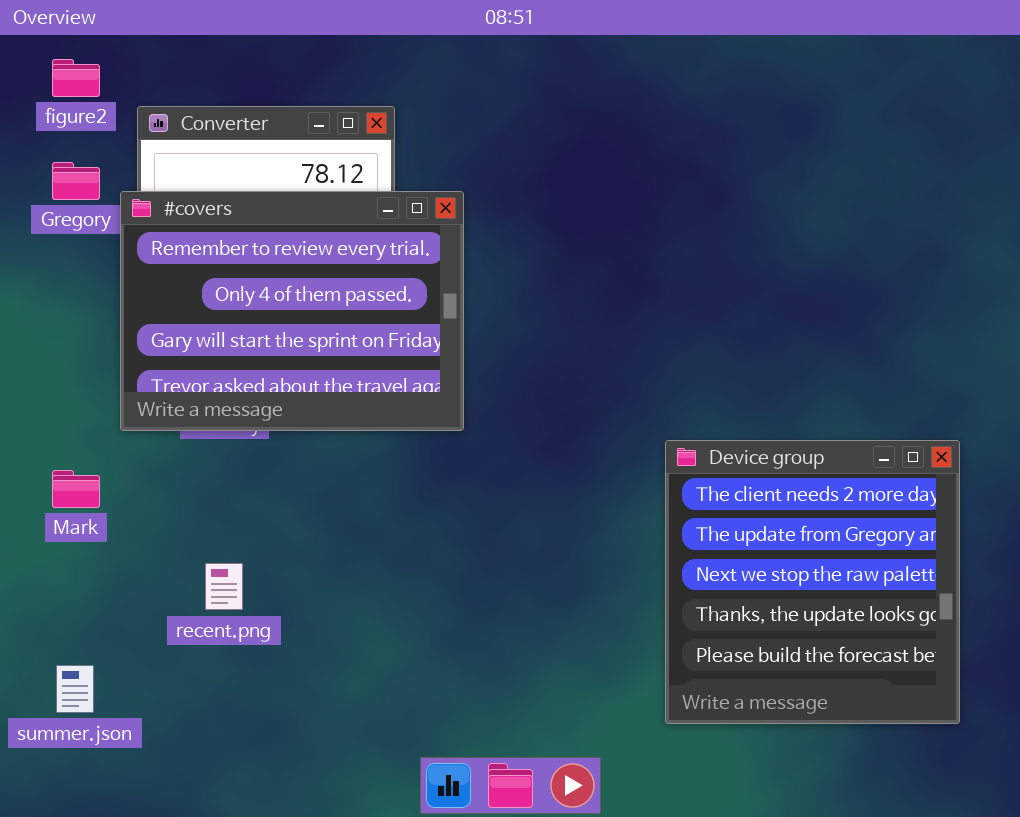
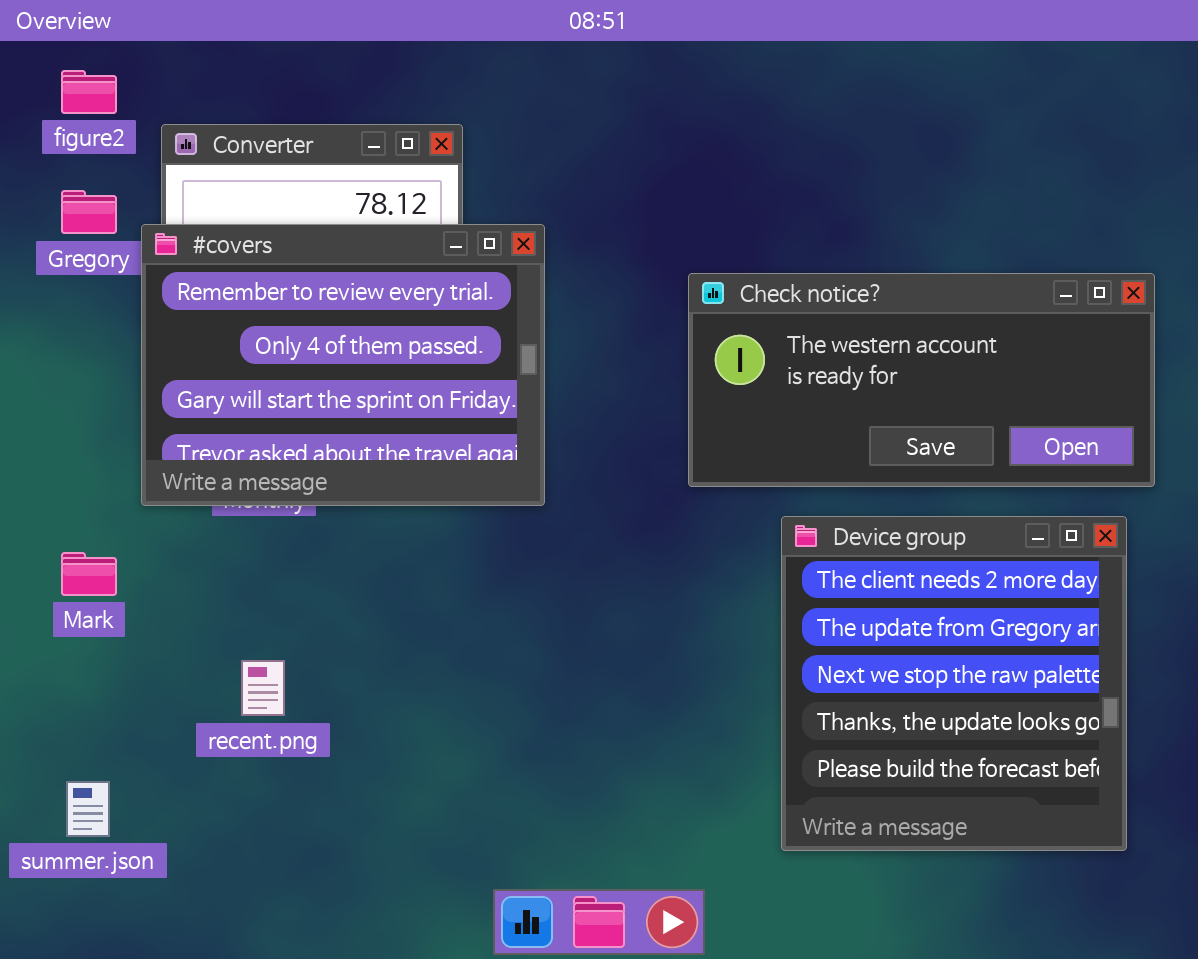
Check notice?: none -> [688,273,1155,487], opened

